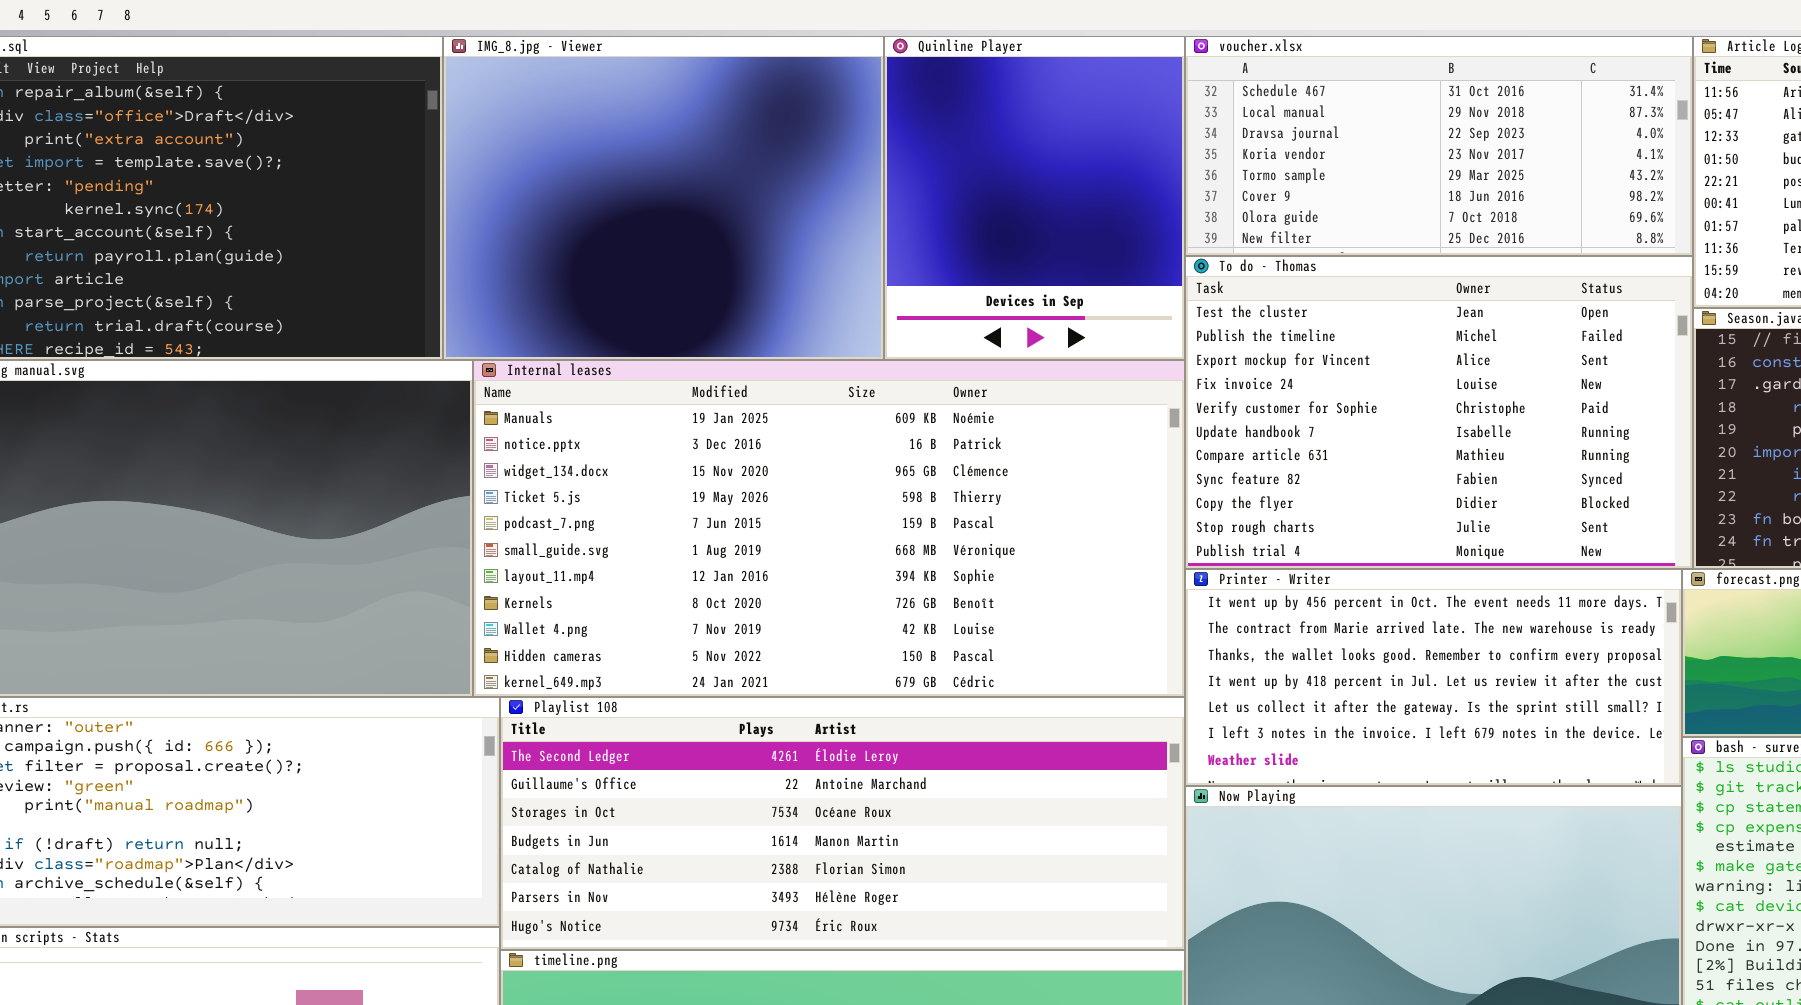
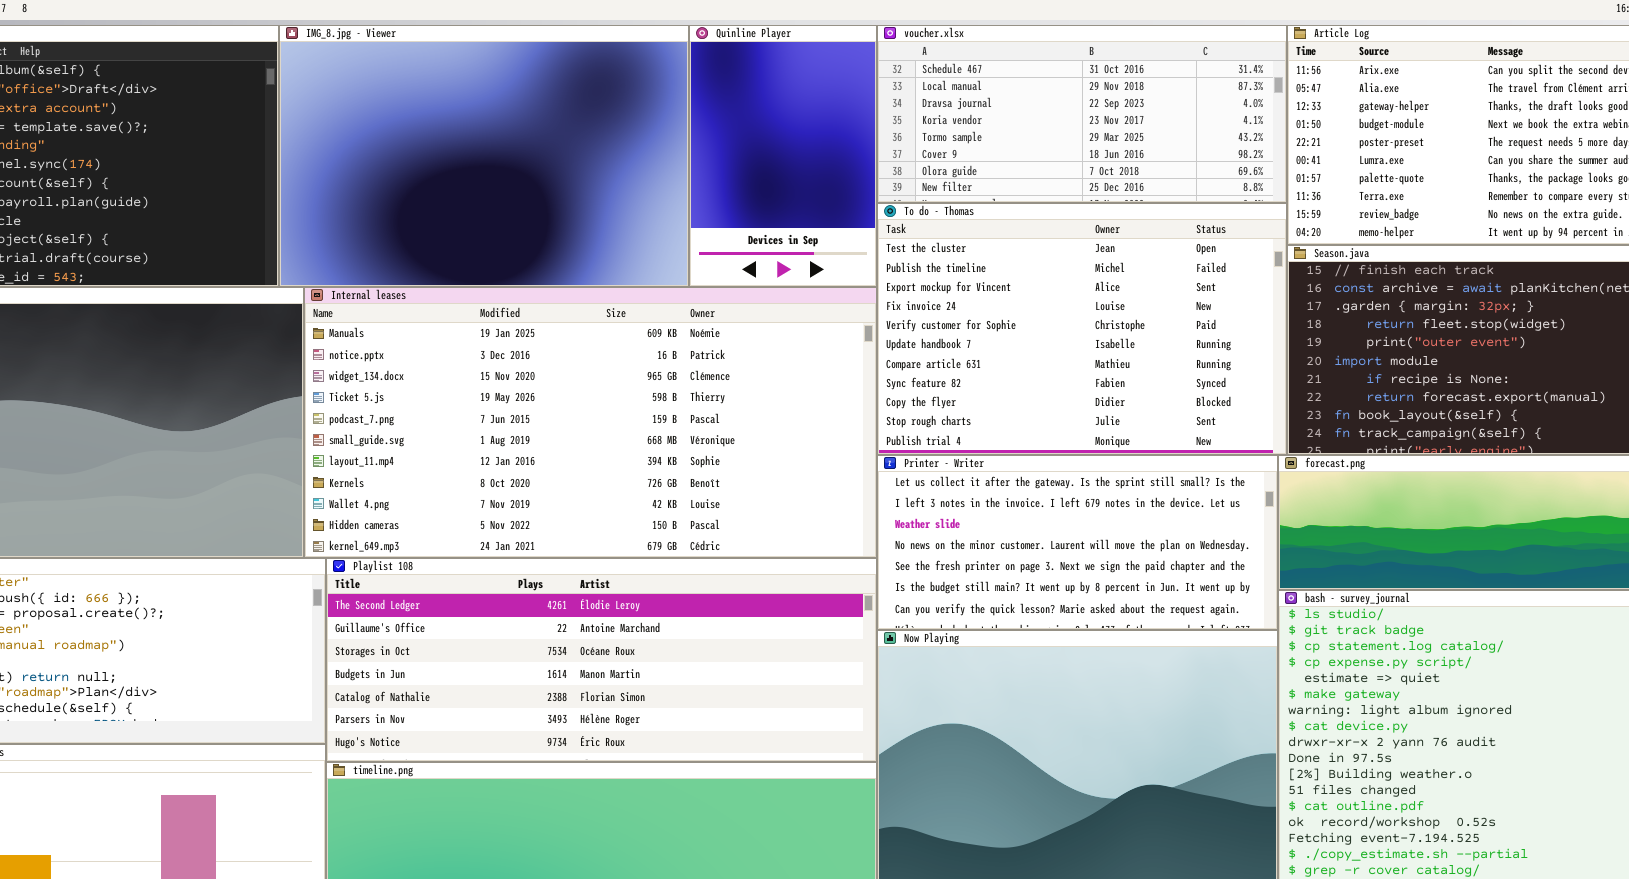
IMG_8.jpg - Viewer: [443,36,884,360] -> [279,25,689,287], resized
Quinline Player: [884,36,1185,360] -> [689,25,877,287], resized
Printer - Writer: [1185,569,1682,786] -> [877,455,1278,630], scrolled down 4 rows

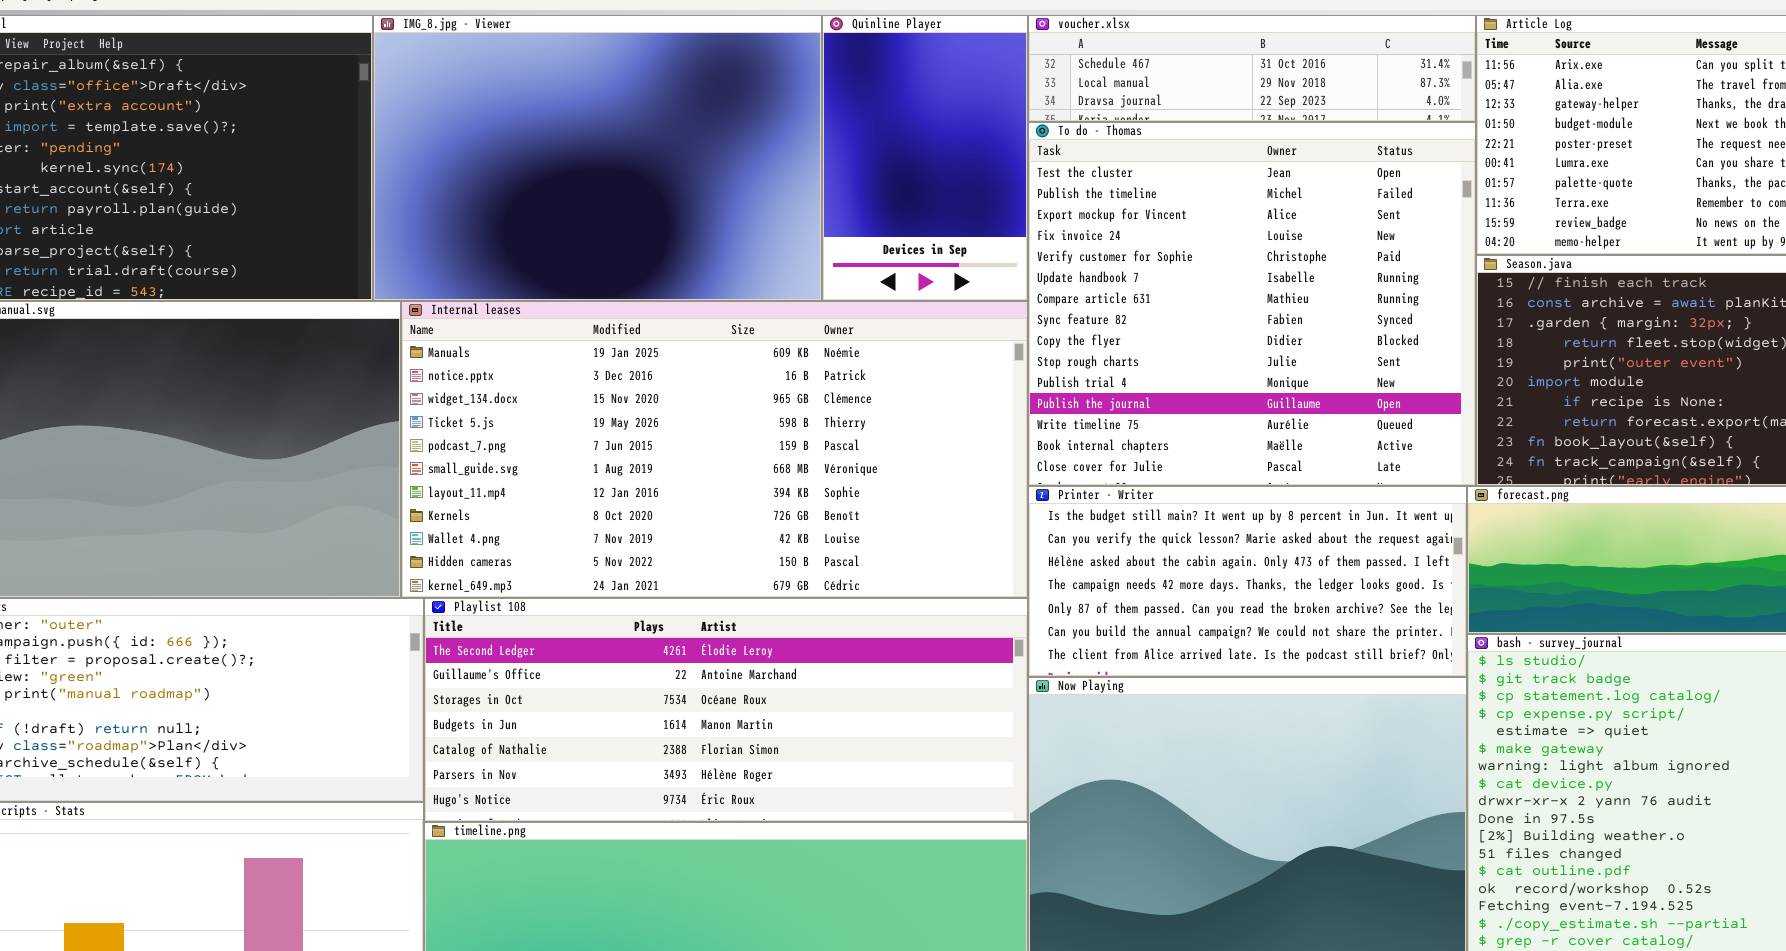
voucher.xlsx: [877,25,1287,203] -> [1028,15,1476,122], resized
To do - Thomas: [877,203,1287,455] -> [1028,122,1476,486], resized
Printer - Writer: [877,455,1278,630] -> [1028,486,1467,677], scrolled down 5 rows

